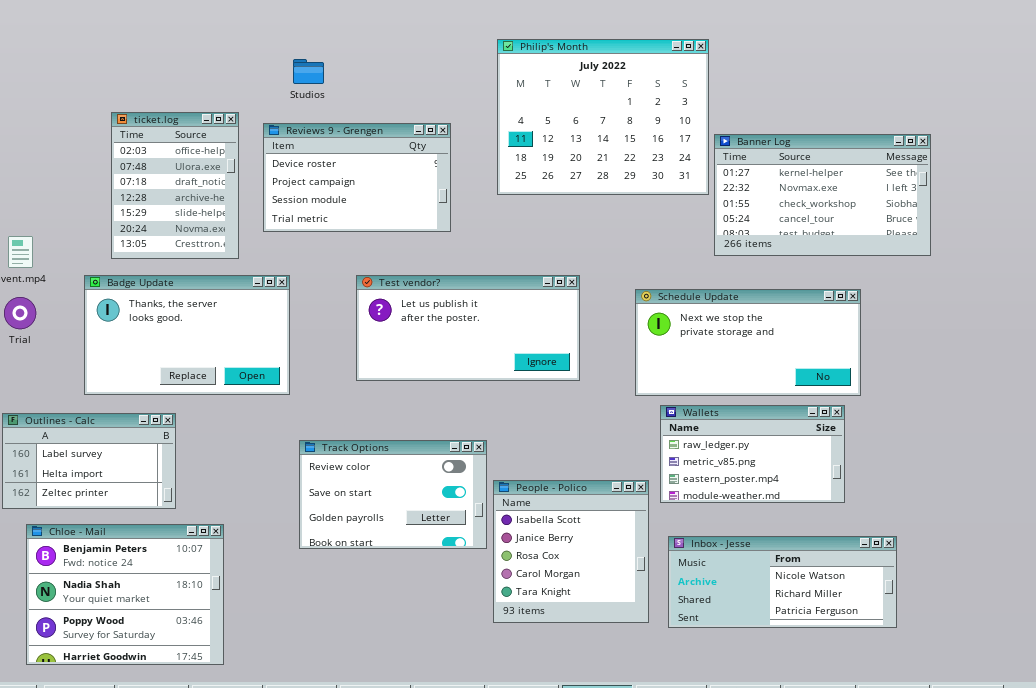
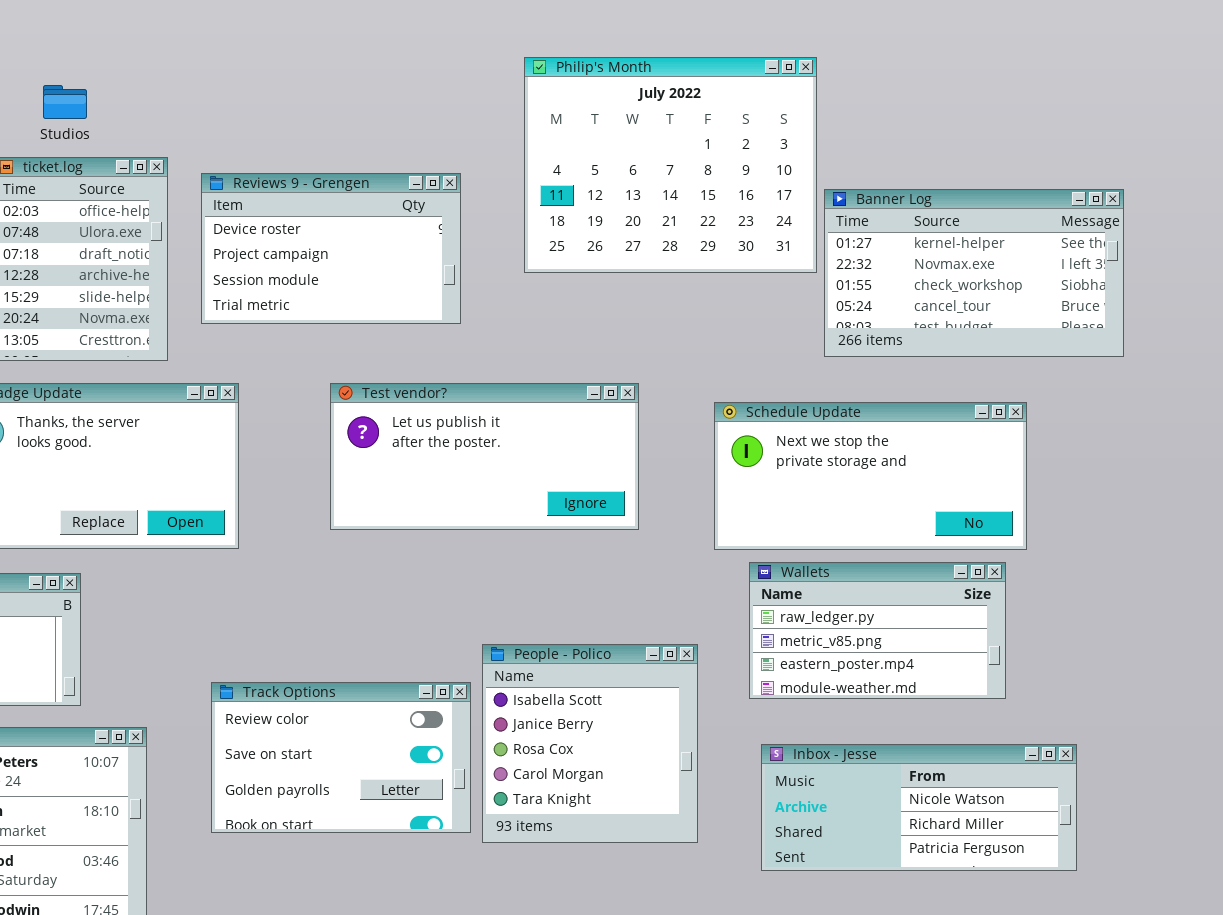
Studios: [293,59,324,84] -> [43,85,87,119], moved
Track Options: [299,440,487,549] -> [211,682,471,833], moved
People - Polico: [493,480,649,623] -> [482,644,698,843], moved

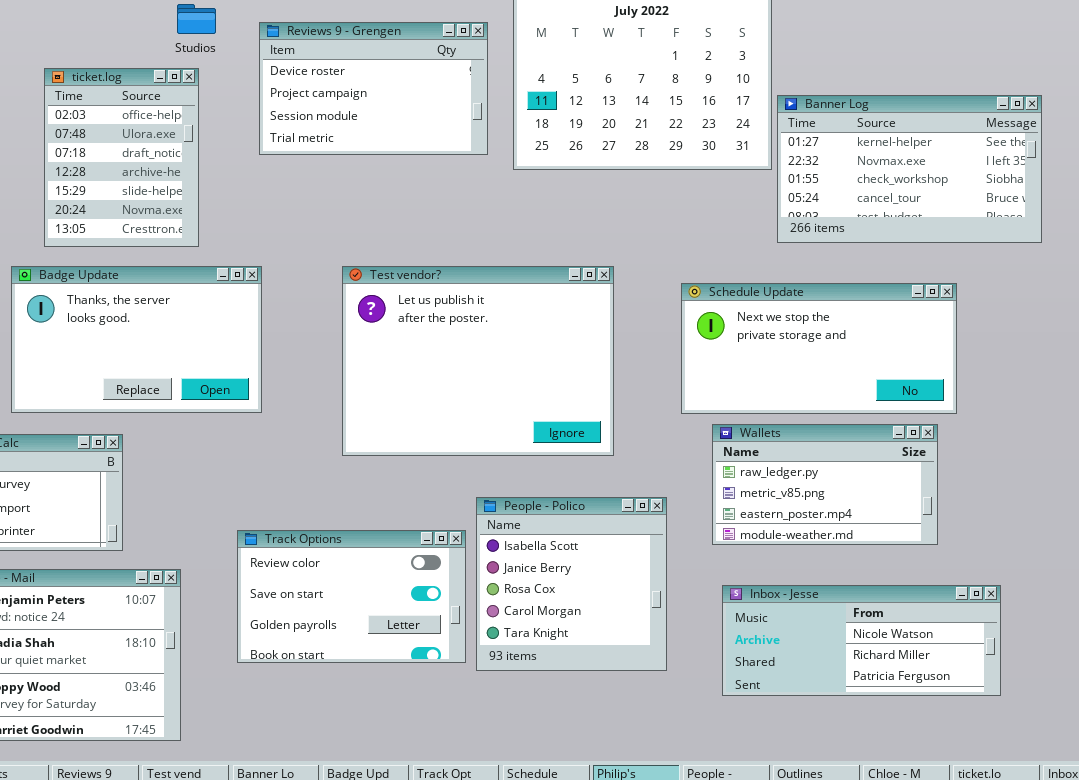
Studios: [43,85,87,119] -> [177,4,216,34], moved
Reviews 9 - Grengen: [201,173,461,324] -> [259,22,488,155], moved
Test vendor?: [330,383,639,530] -> [342,266,614,456], resized

